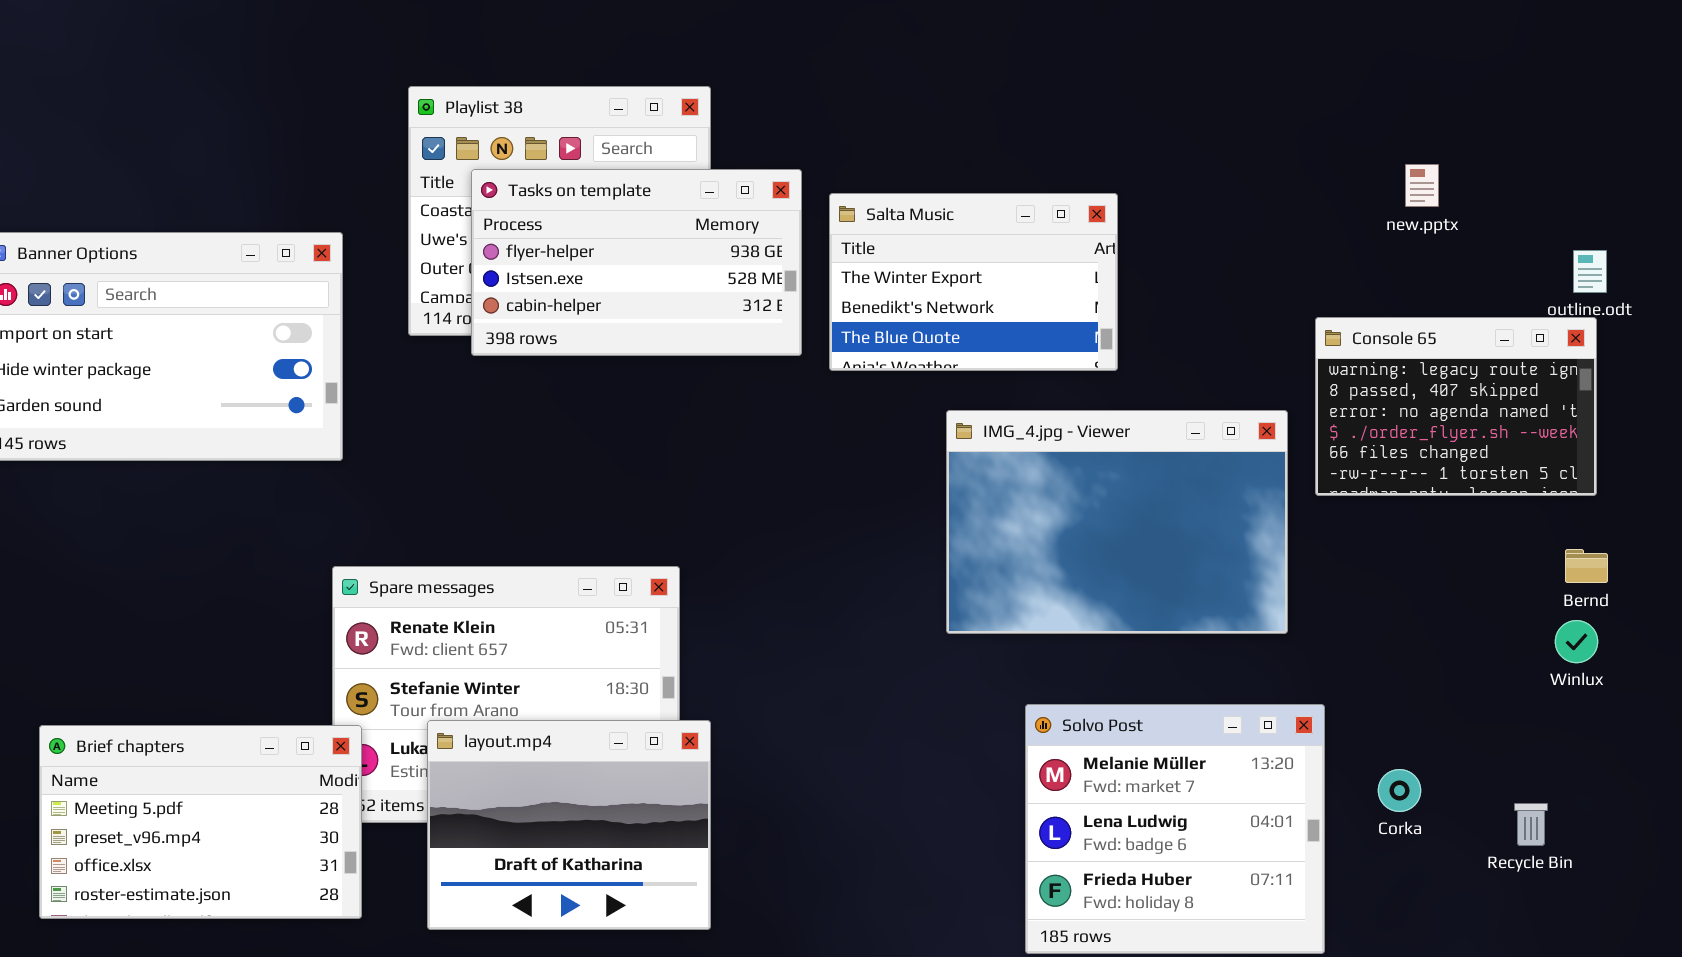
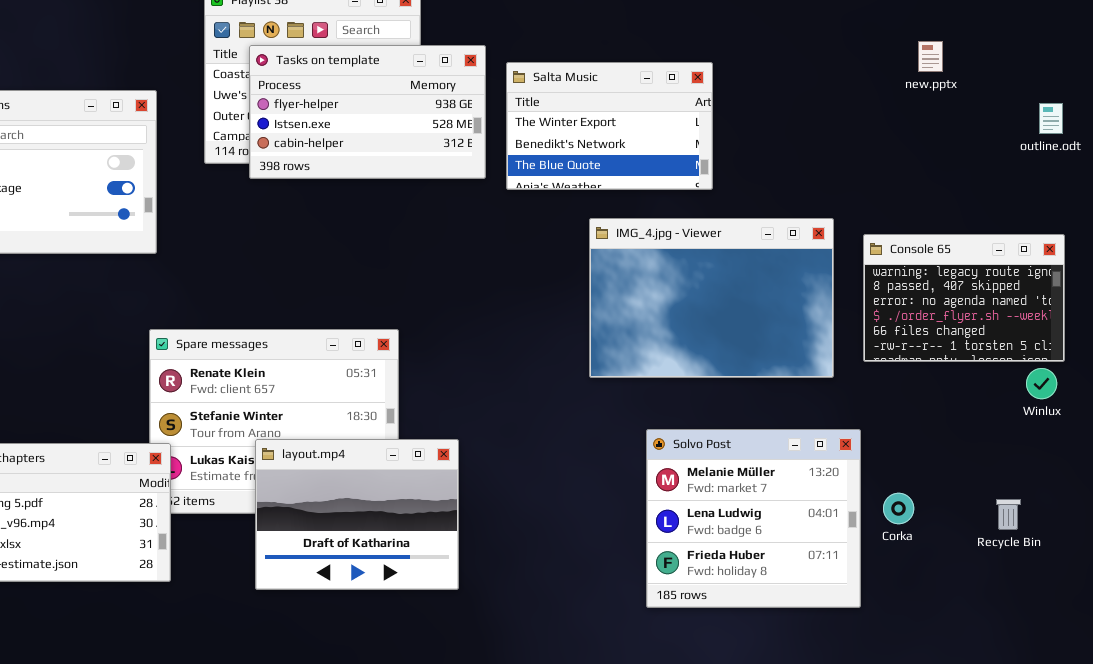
Console 65: [1315,317,1597,496] -> [863,234,1065,362], moved
layout.mp4: [427,720,711,930] -> [255,439,459,590], moved
Corka: [1378,769,1421,812] -> [883,493,914,524], moved

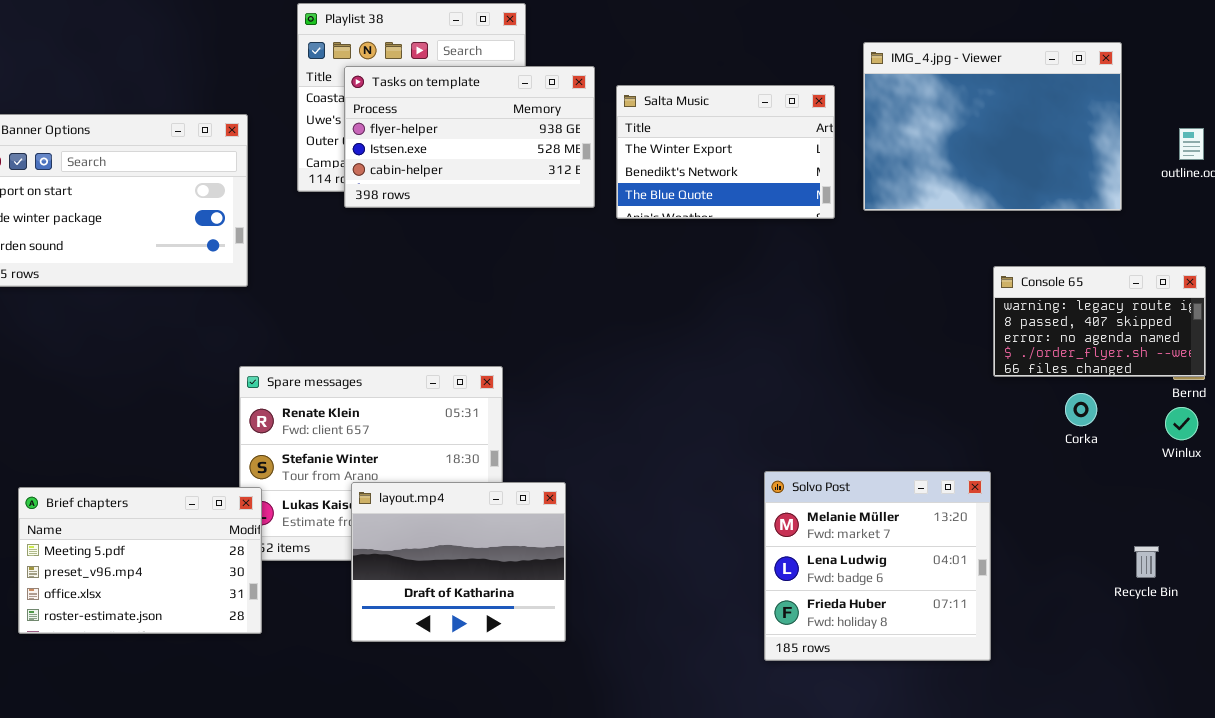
IMG_4.jpg - Viewer: [589,218,834,378] -> [863,42,1122,211], moved
Console 65: [863,234,1065,362] -> [993,266,1206,377], resized
Corka: [883,493,914,524] -> [1065,393,1097,426], moved

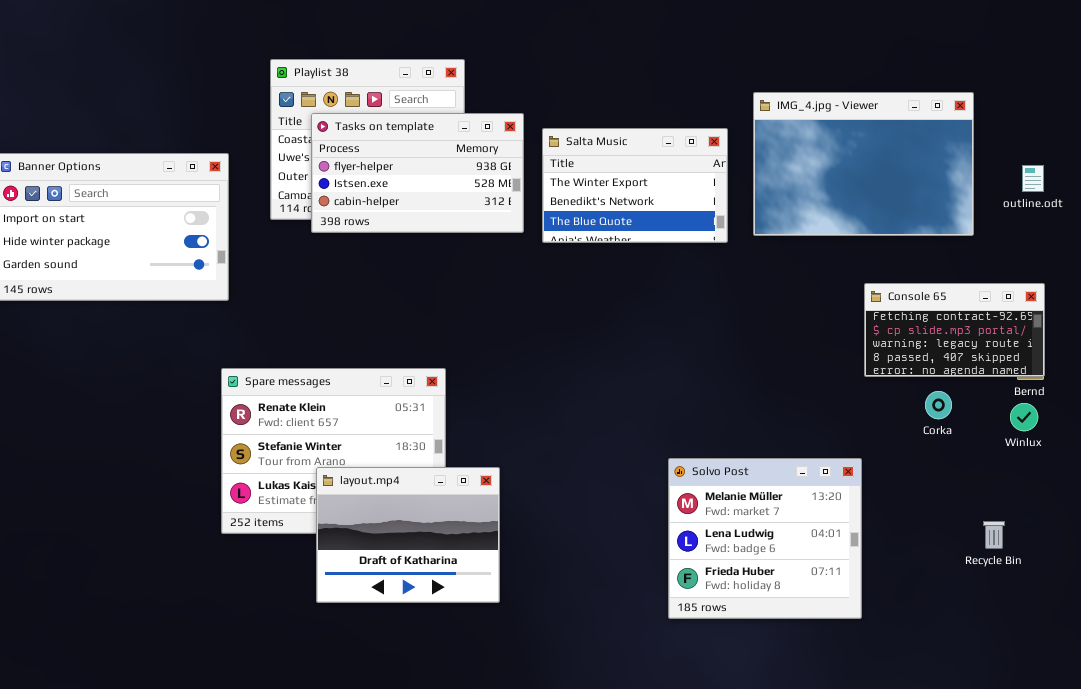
Console 65: [993,266,1206,377] -> [864,283,1045,377], scrolled up 2 rows
Brief chapters: [18,487,262,634] -> none, closed

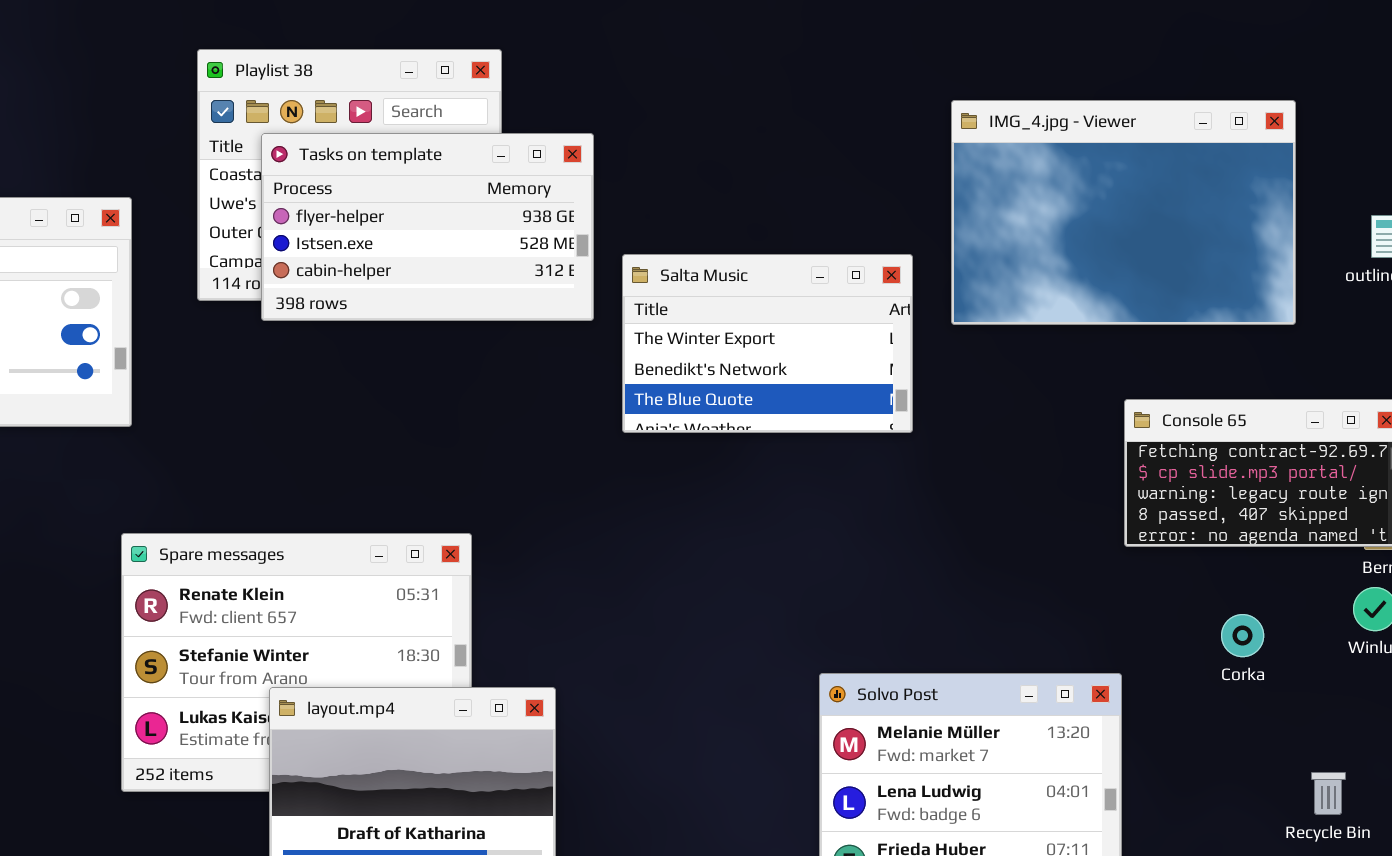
Salta Music: [542,128,728,243] -> [622,254,913,433], moved
Corka: [925,391,952,419] -> [1221,614,1264,657], moved

